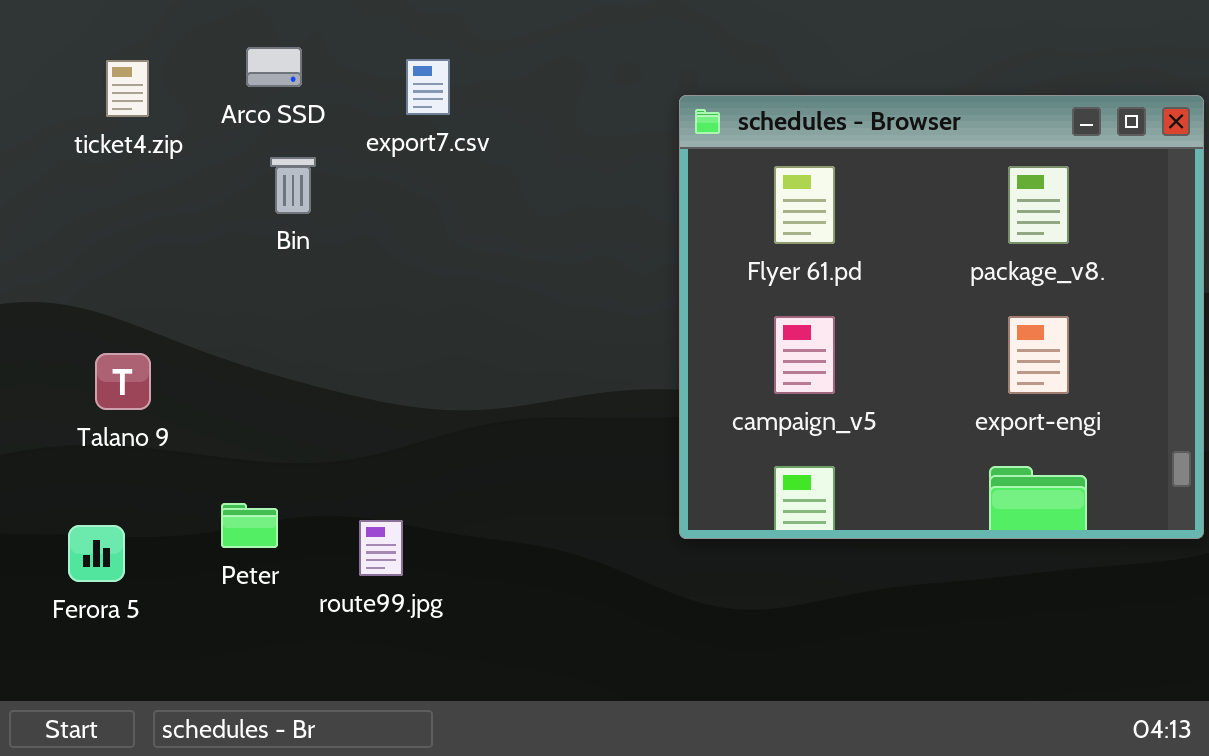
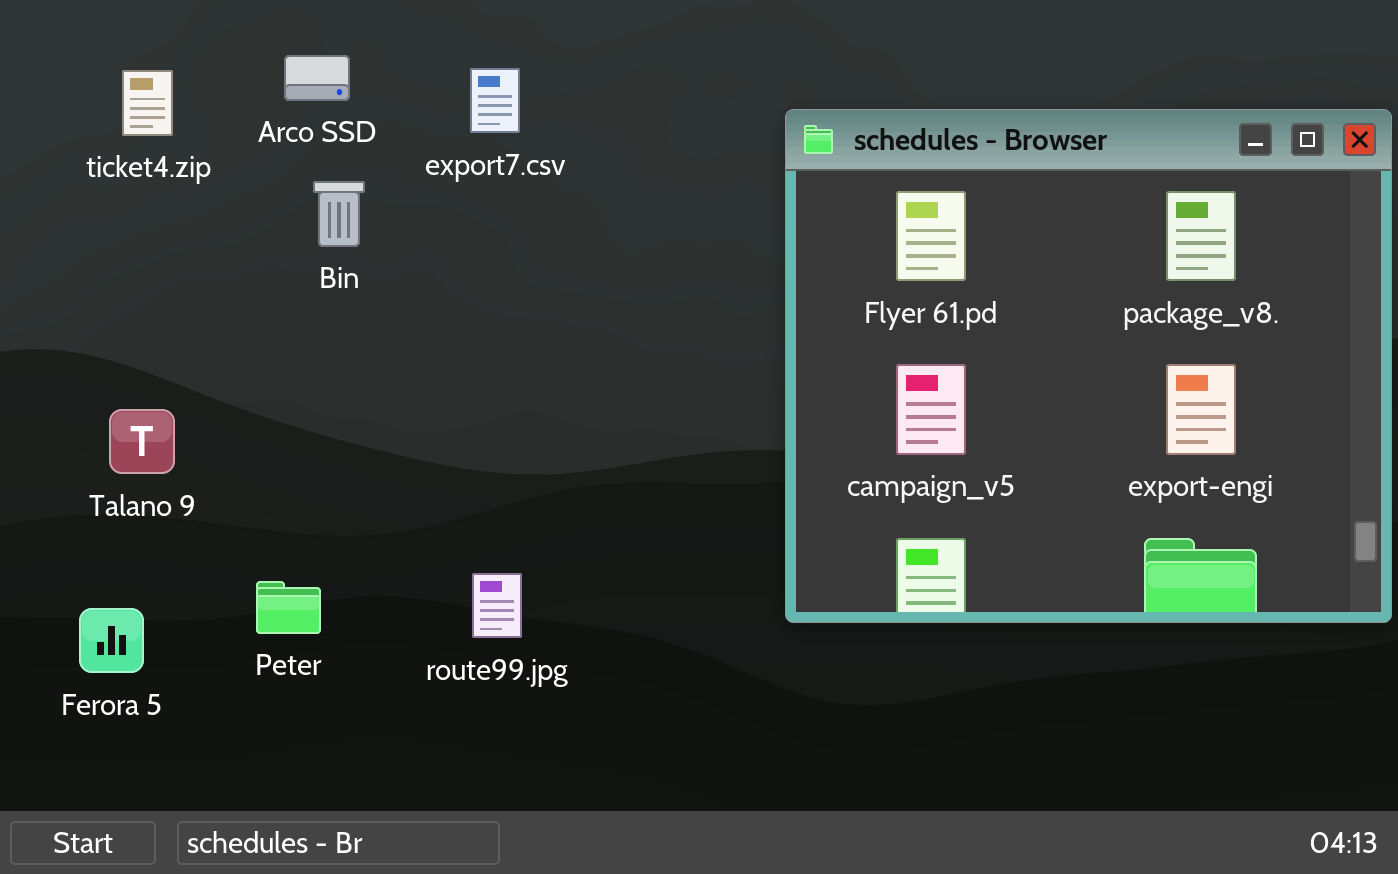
route99.jpg: [359,520,403,576] -> [472,573,522,638], moved

